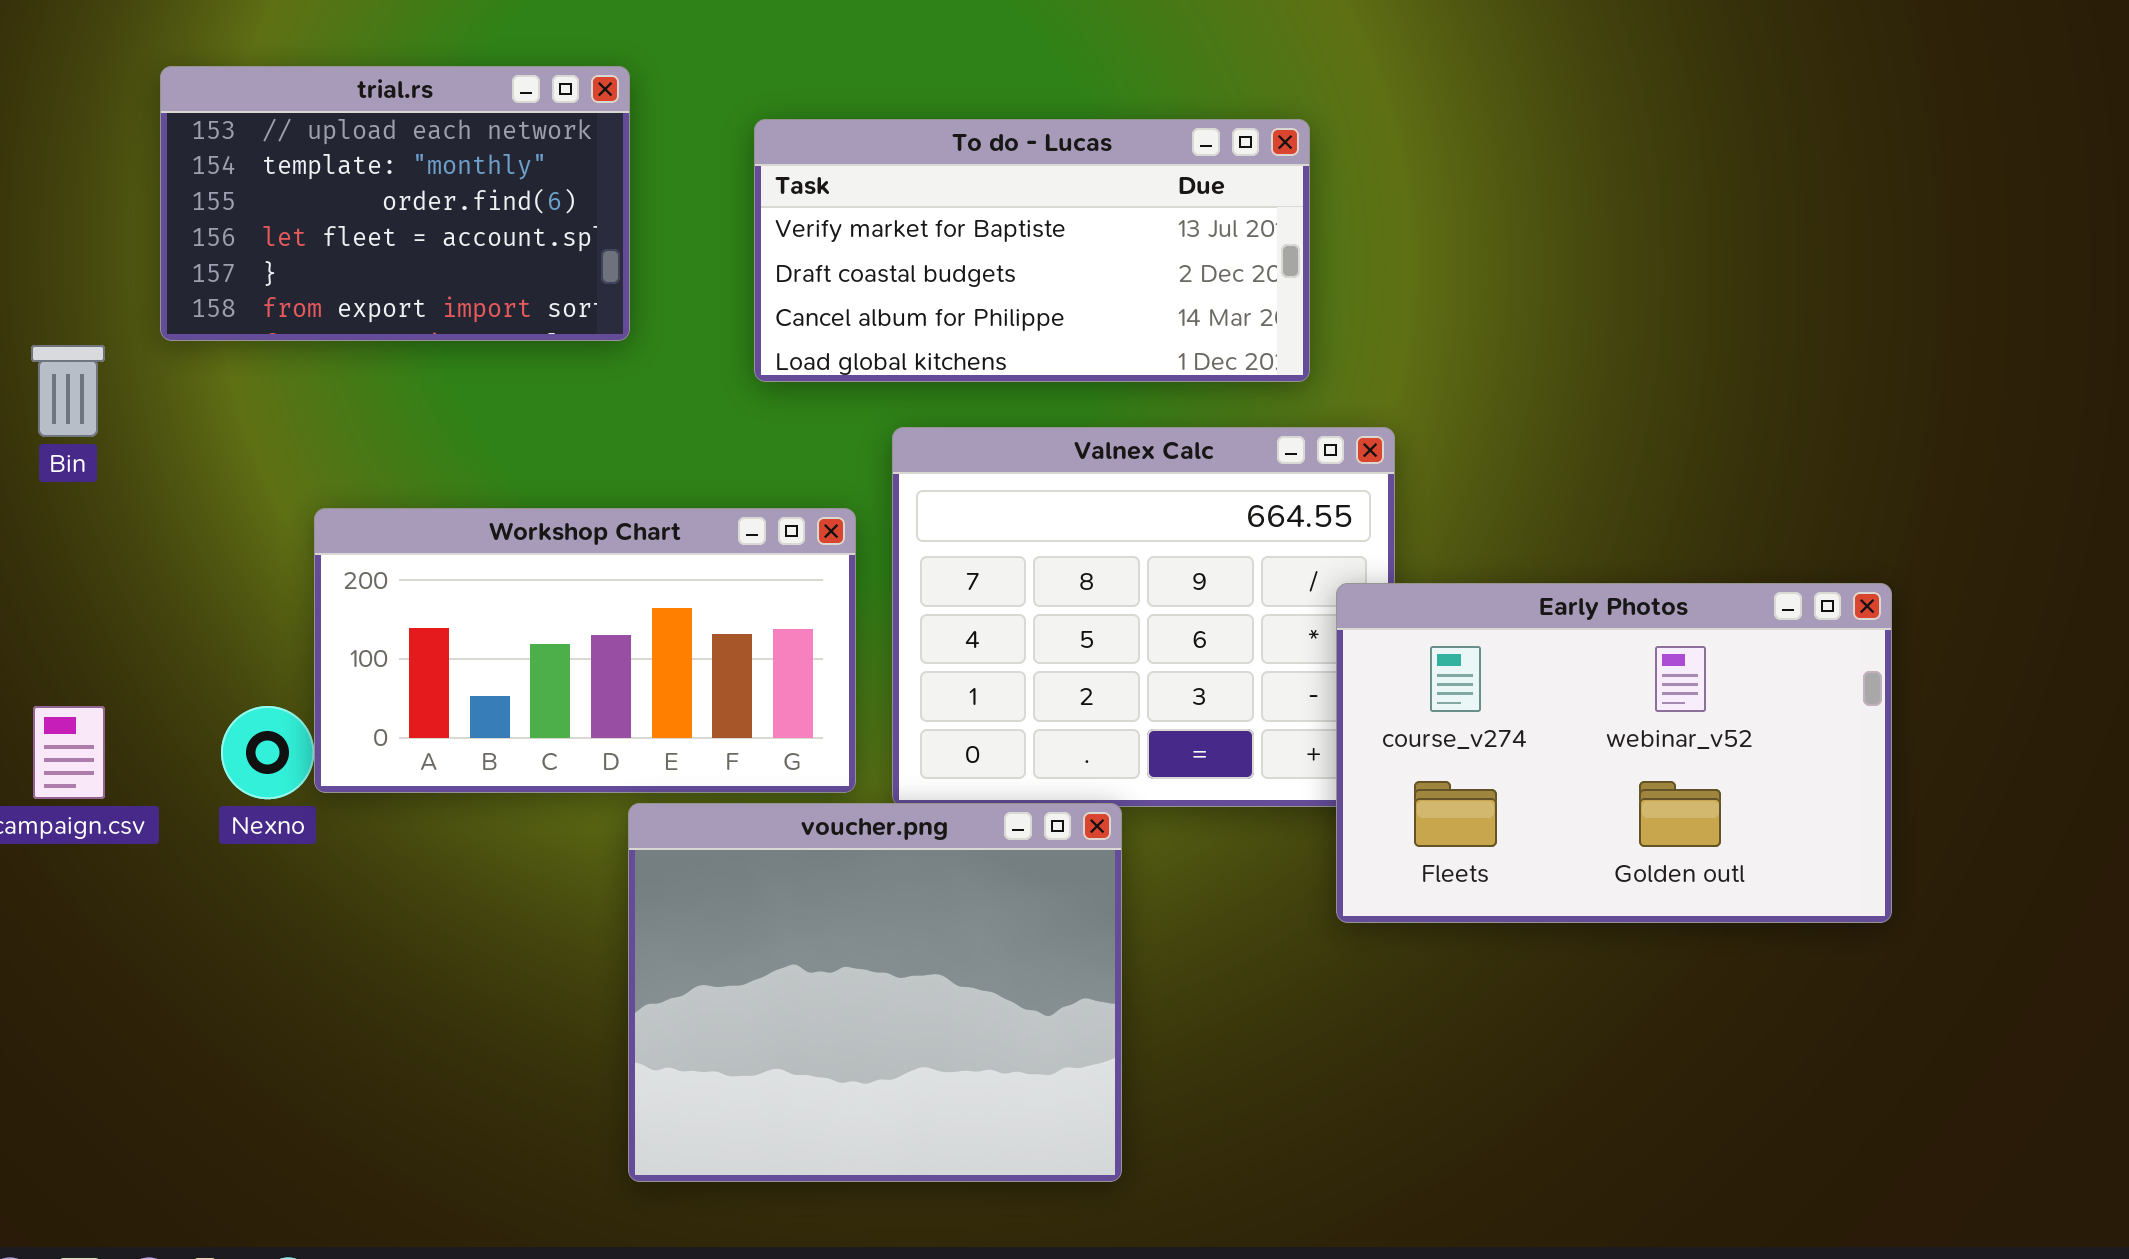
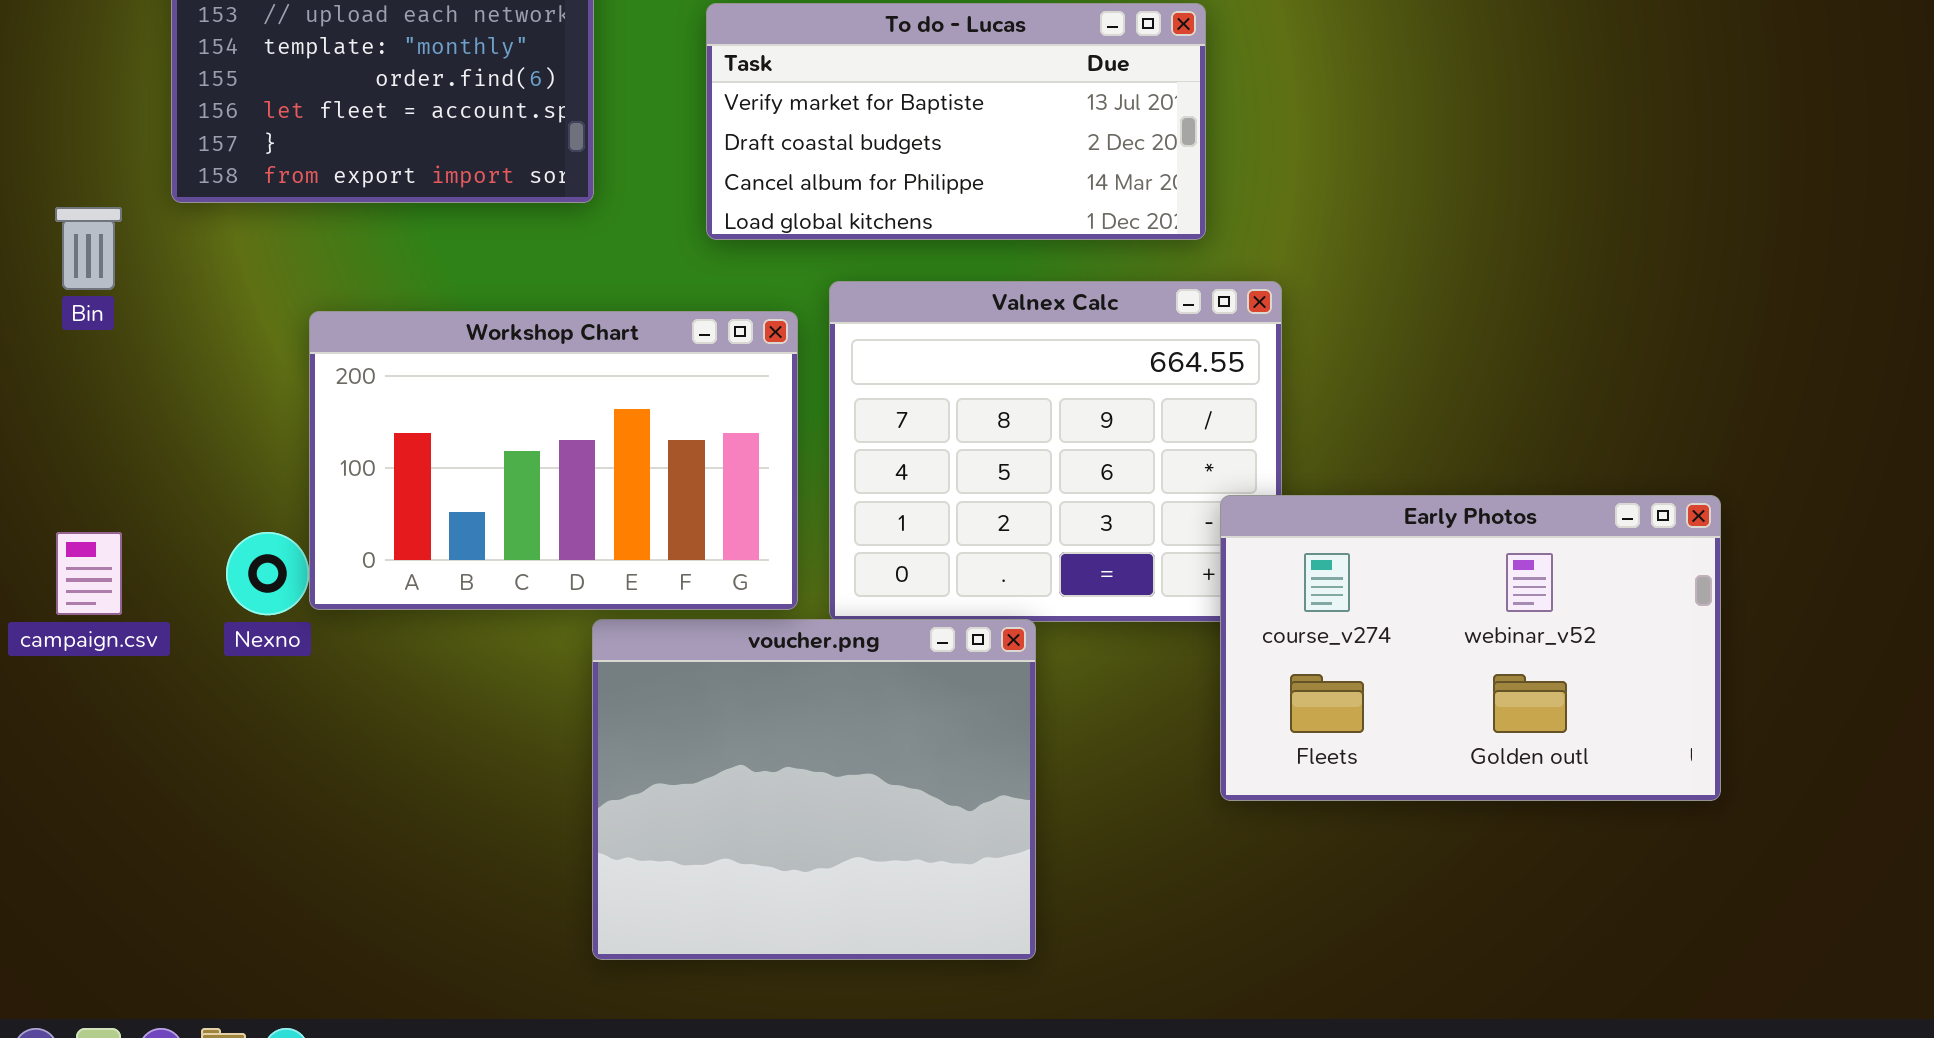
Workshop Chart: [314,508,856,793] -> [309,311,798,610], resized
Early Photos: [1336,583,1892,923] -> [1220,495,1721,801], moved

